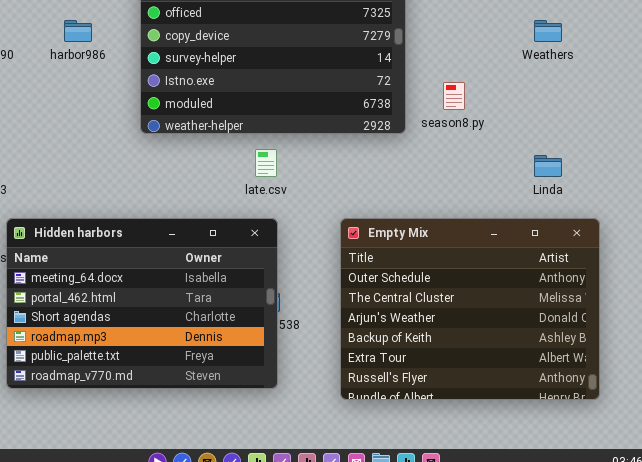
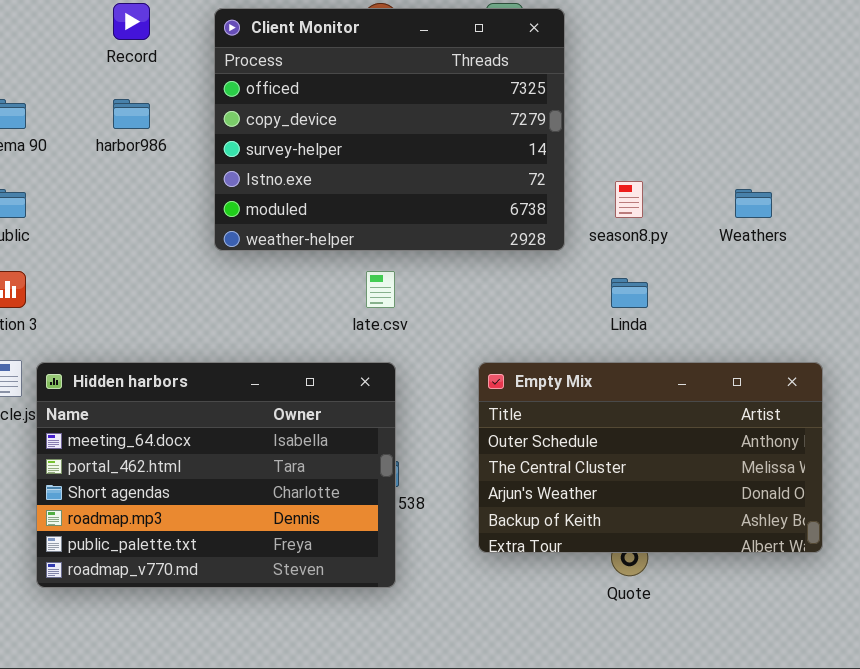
Weathers: [534,20,562,42] -> [735,189,772,218], moved
Linda: [534,155,562,177] -> [611,278,648,308], moved
Empty Mix: [340,218,600,400] -> [478,362,823,553], resized

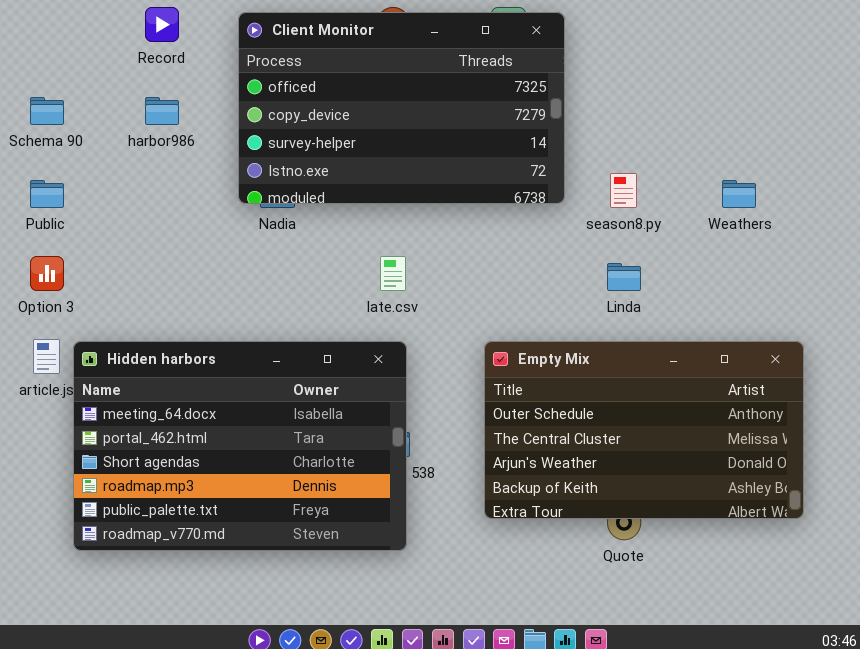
Client Monitor: [214,8,565,251] -> [238,12,565,204], resized

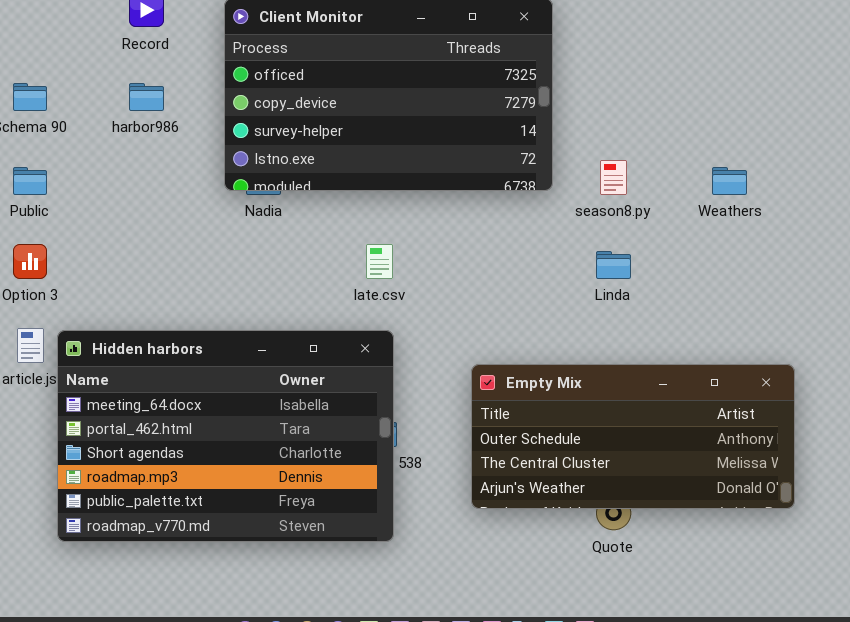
Empty Mix: [484,341,804,519] -> [471,364,795,509], resized

